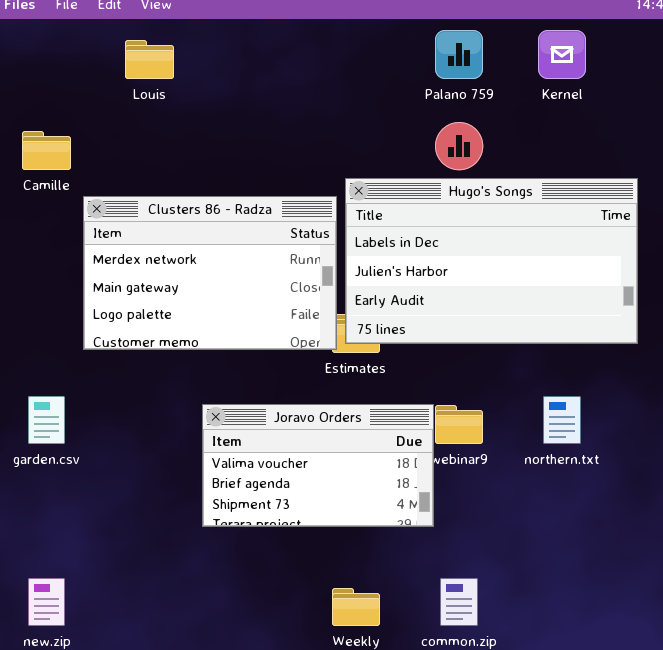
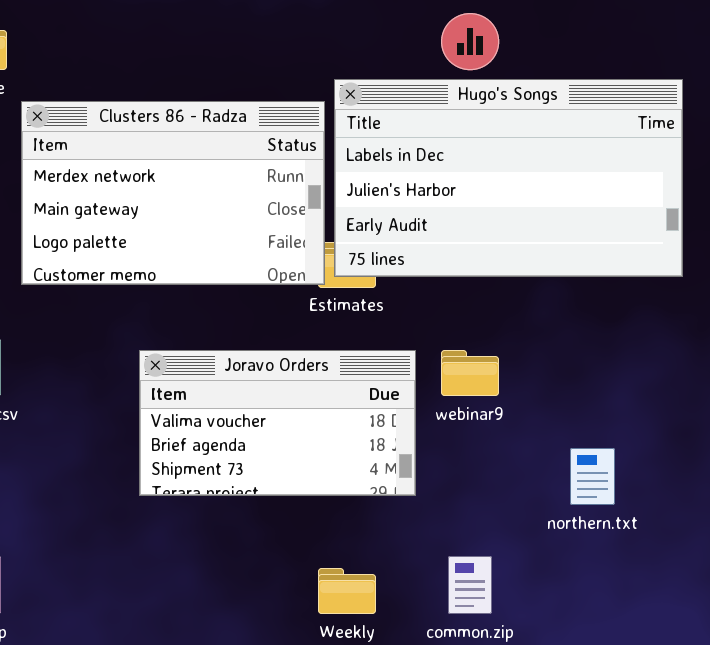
northern.txt: [543,396,581,444] -> [570,448,615,505], moved
Joravo Orders: [202,404,434,527] -> [139,350,416,496], moved

